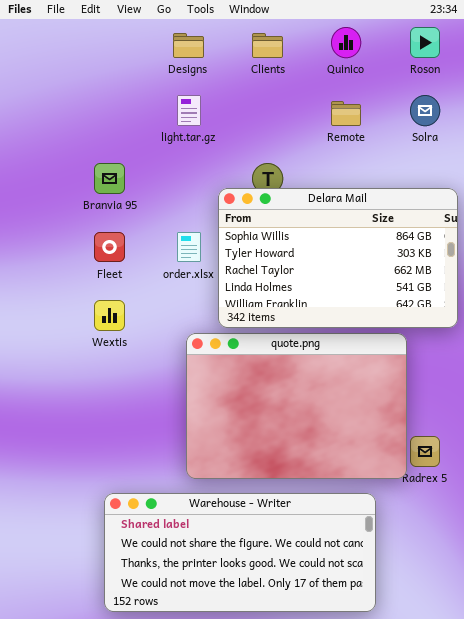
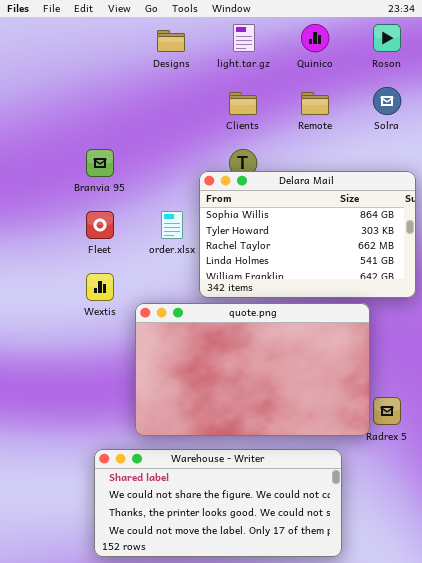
Clients: [252,33,283,58] -> [229,92,257,115], moved
light.tar.gz: [177,95,201,126] -> [233,24,255,52], moved
quote.png: [186,333,407,479] -> [135,303,370,436], resized

